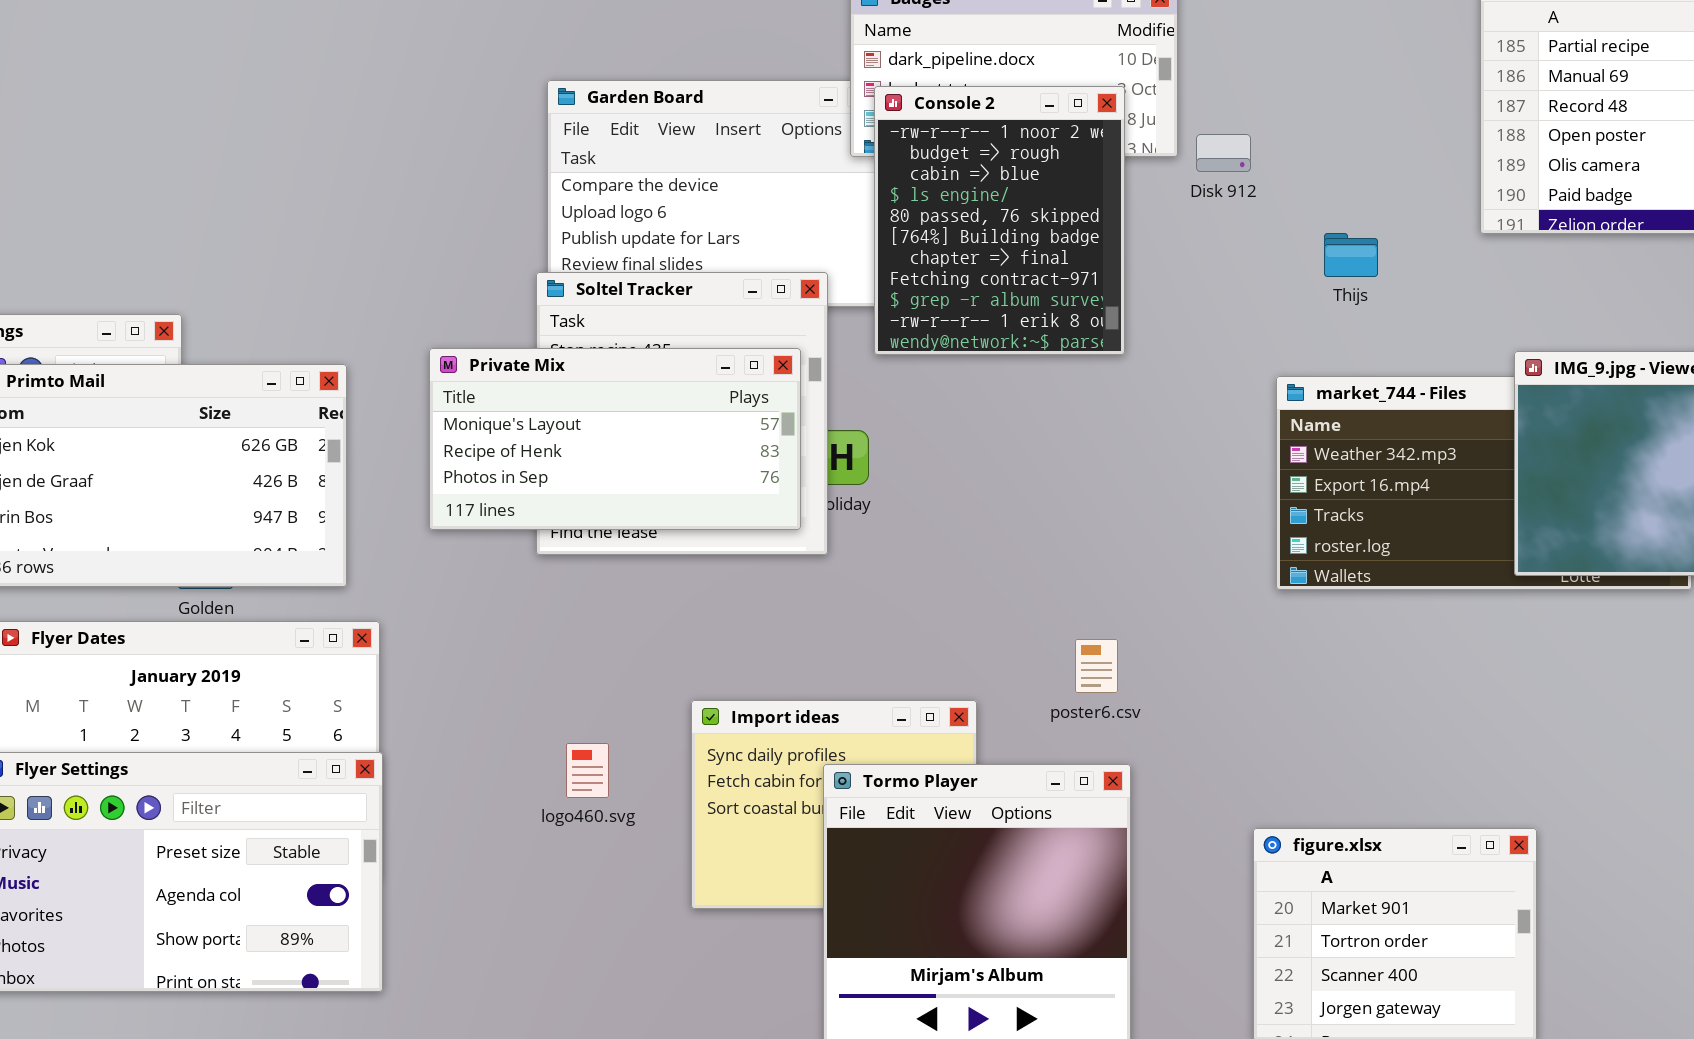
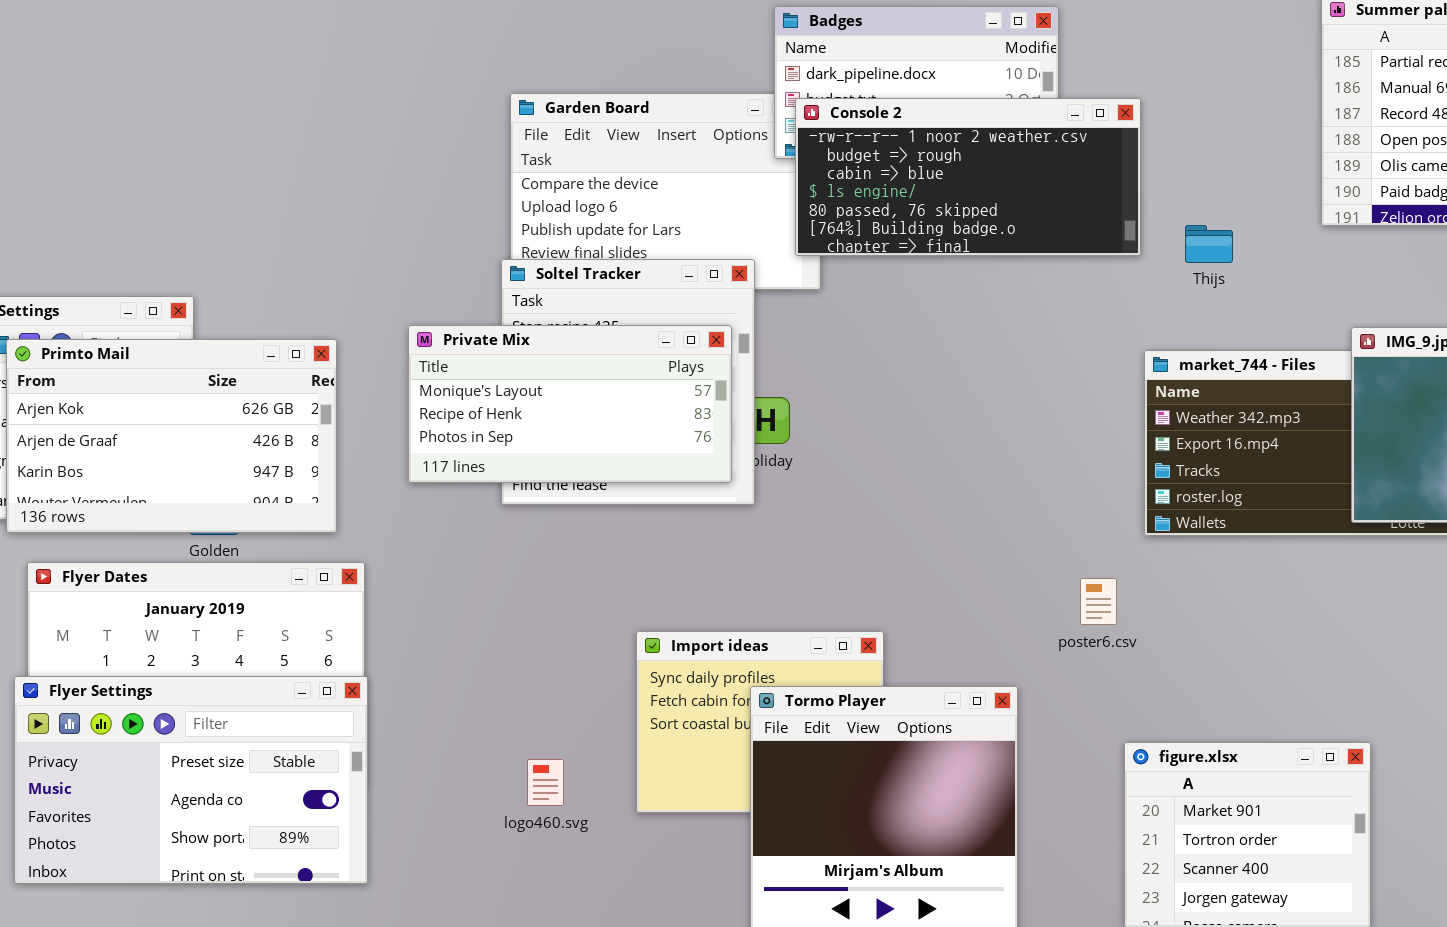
Console 2: [874,86,1125,355] -> [795,98,1141,256], resized
poster6.csv: [1075,639,1118,693] -> [1080,578,1117,625], moved
logo460.svg: [566,743,609,798] -> [527,759,564,806], moved

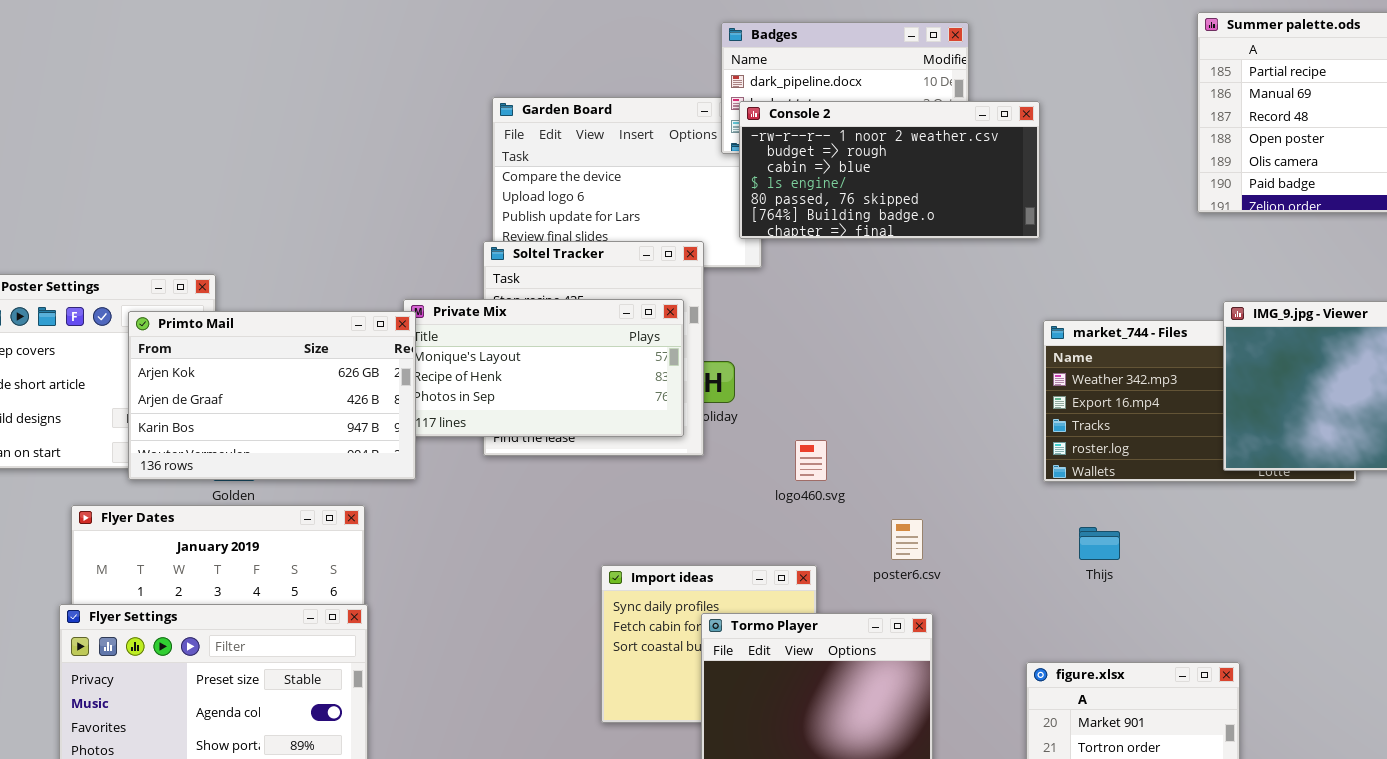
Thijs: [1185,225,1233,263] -> [1079,527,1120,560], moved
Primto Mail: [6,339,337,533] -> [128,311,416,480], moved
poster6.csv: [1080,578,1117,625] -> [891,519,923,560], moved
logo460.svg: [527,759,564,806] -> [795,440,827,481], moved

